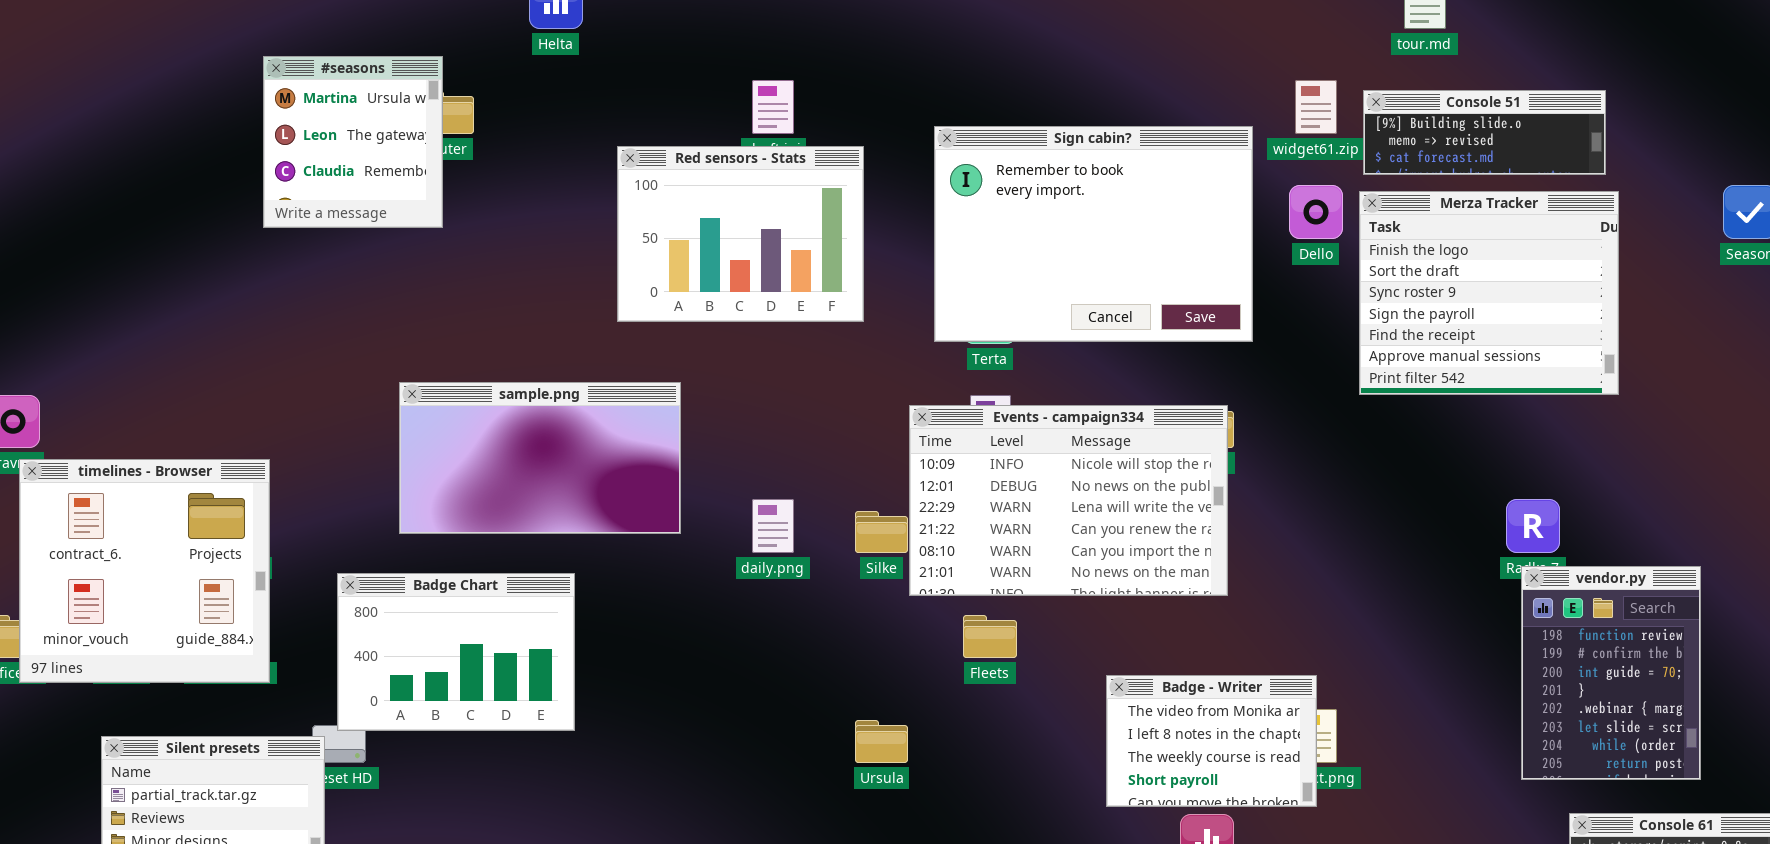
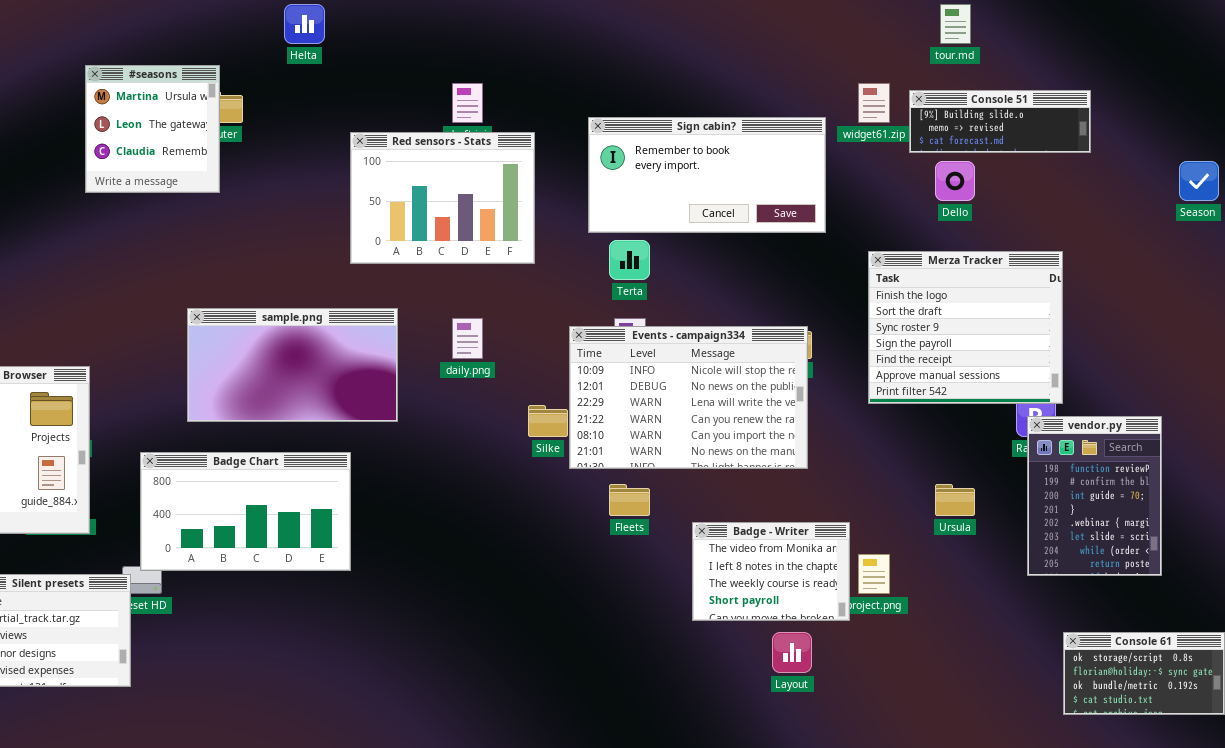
Sign cabin?: [934,126,1253,342] -> [588,117,826,233], resized
Dello: [1289,185,1343,239] -> [935,161,975,201], moved
Merza Tracker: [1359,191,1619,395] -> [868,251,1063,404], moved
daily.png: [752,499,794,553] -> [452,318,483,359], moved
vendor.py: [1521,566,1701,780] -> [1027,416,1162,576], moved
Badge Chart: [337,573,575,731] -> [140,452,351,571], resized
Badge - Writer: [1106,675,1317,807] -> [692,522,850,621], moved
Ursula: [855,720,908,763] -> [935,484,975,516], moved

